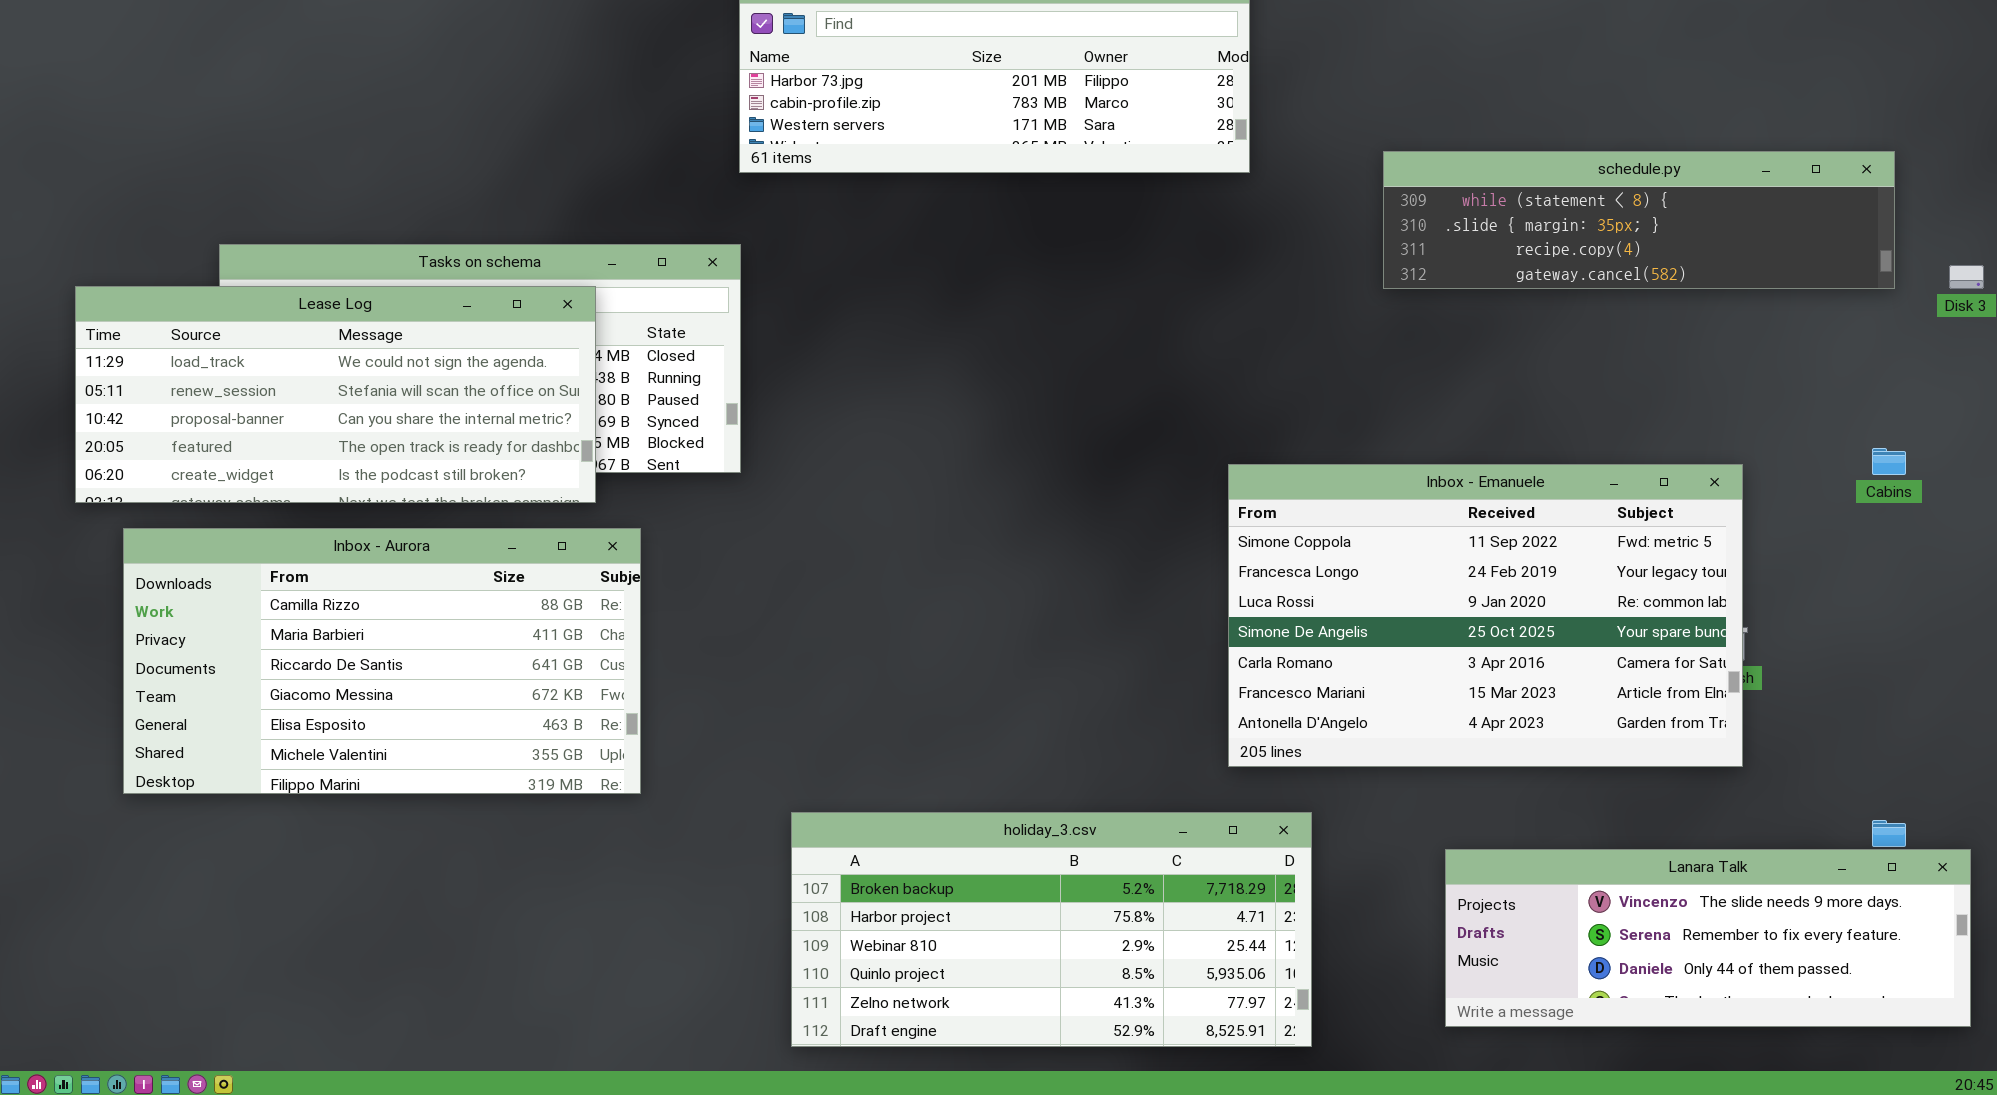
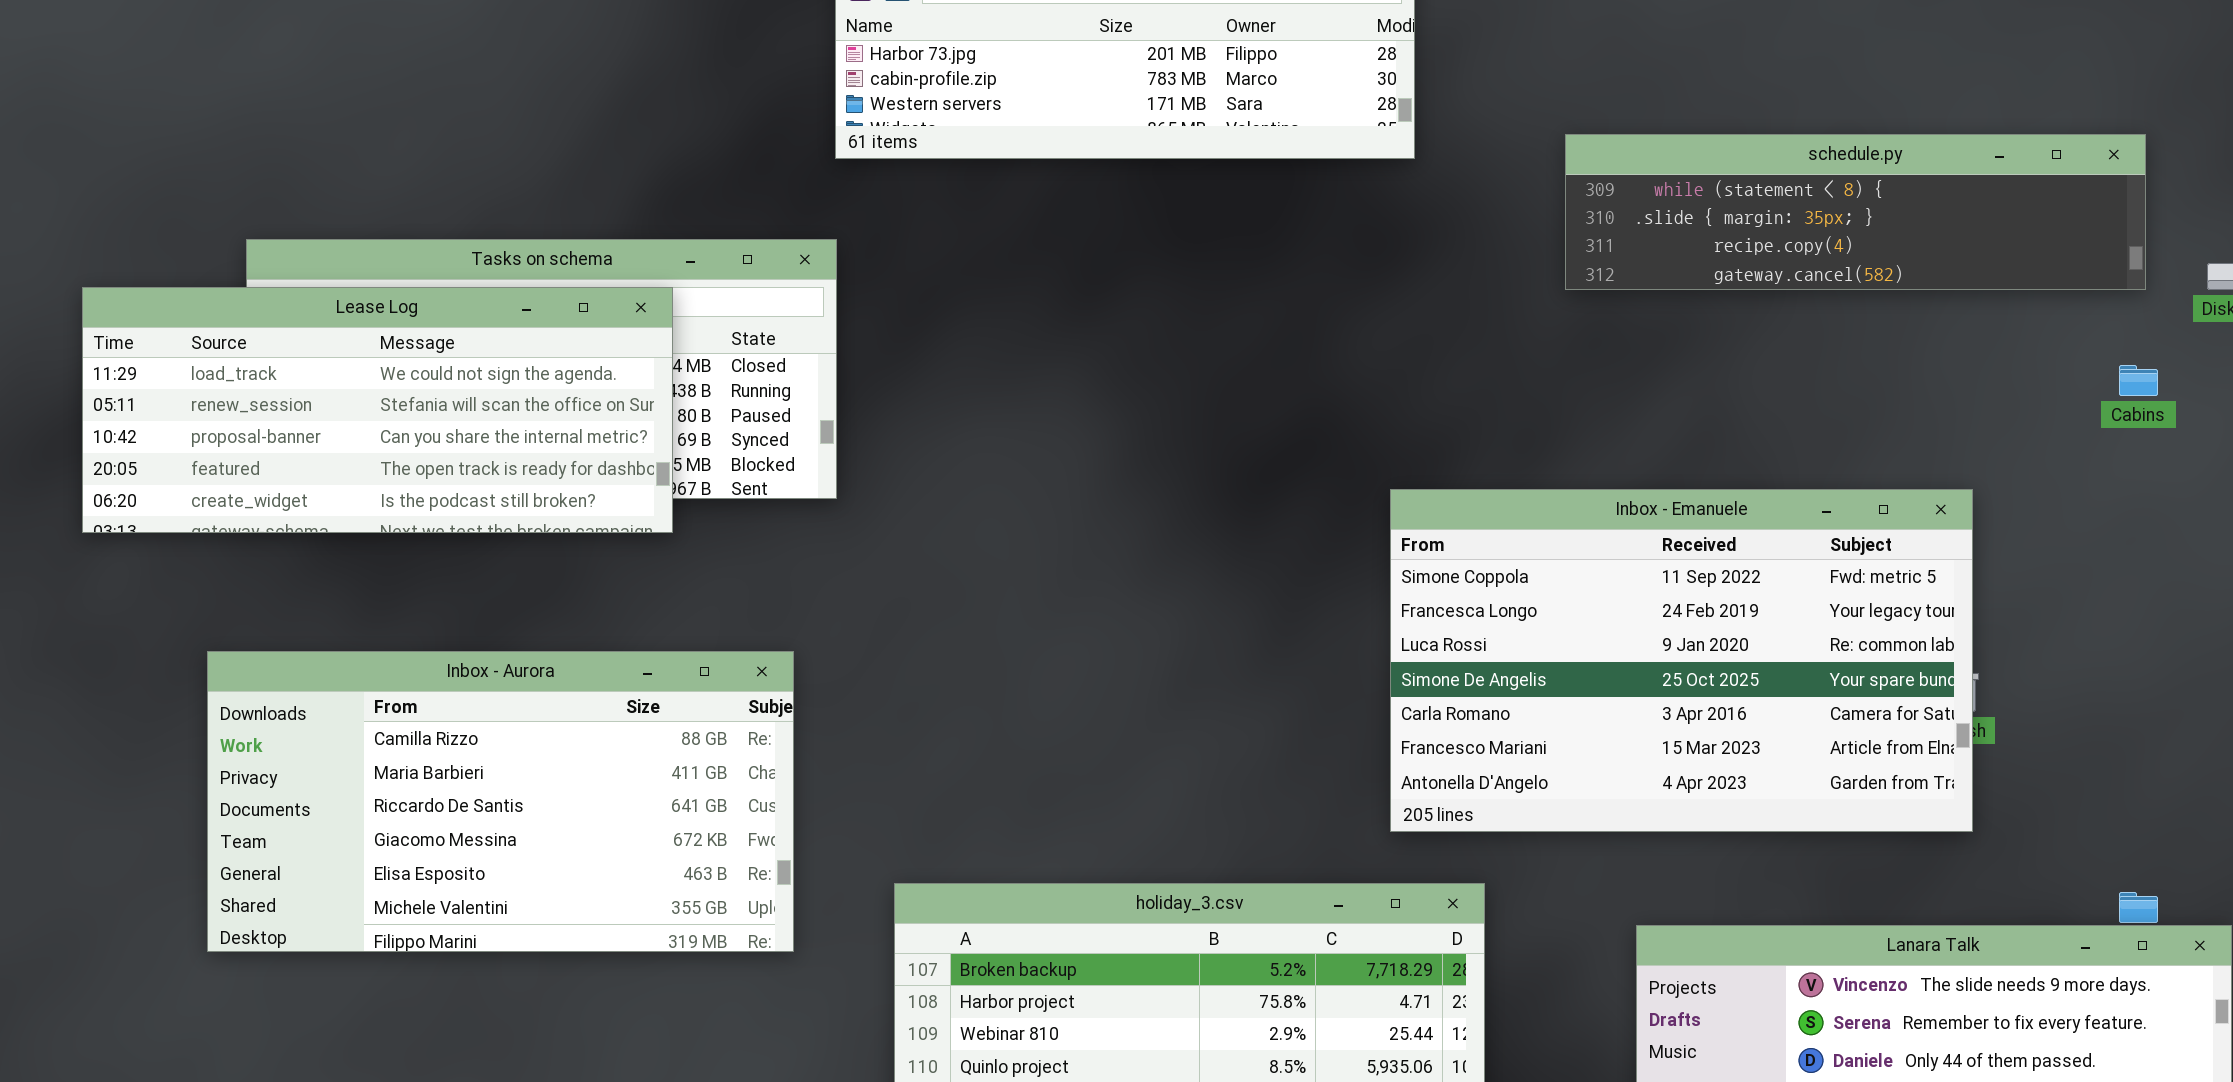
Cabins: [1872,448,1906,475] -> [2119,365,2158,396], moved
Inbox - Aurora: [123,528,641,794] -> [207,651,794,952], moved

